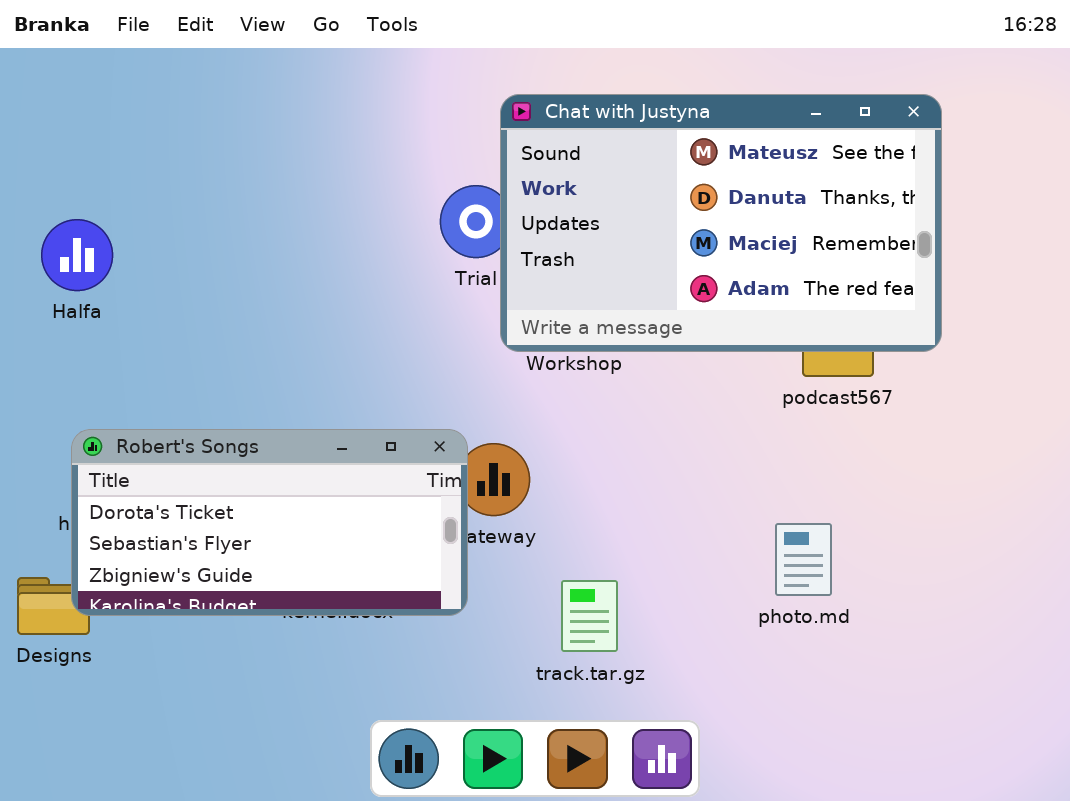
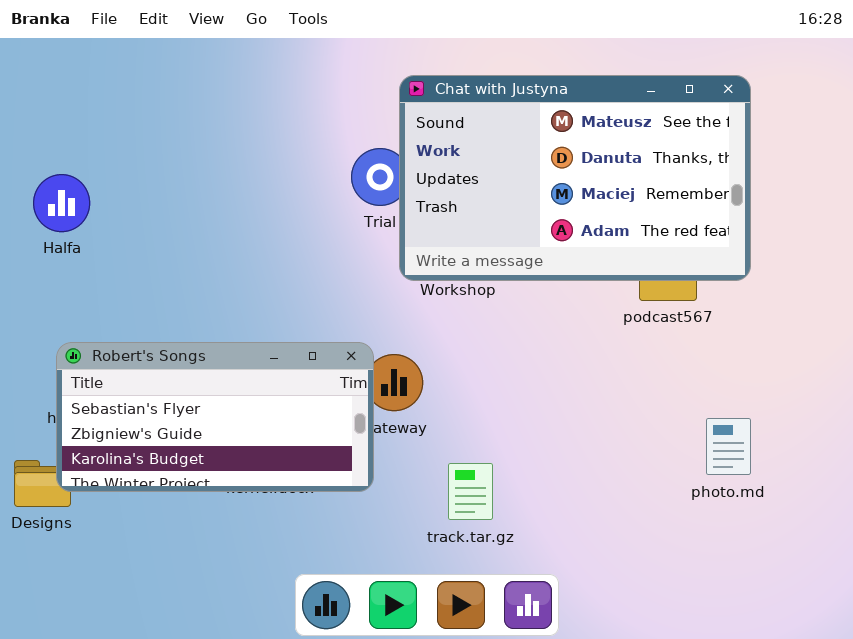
Robert's Songs: [71,429,468,616] -> [56,342,374,492], scrolled down 1 row
photo.md: [775,523,832,596] -> [706,418,751,475], moved

